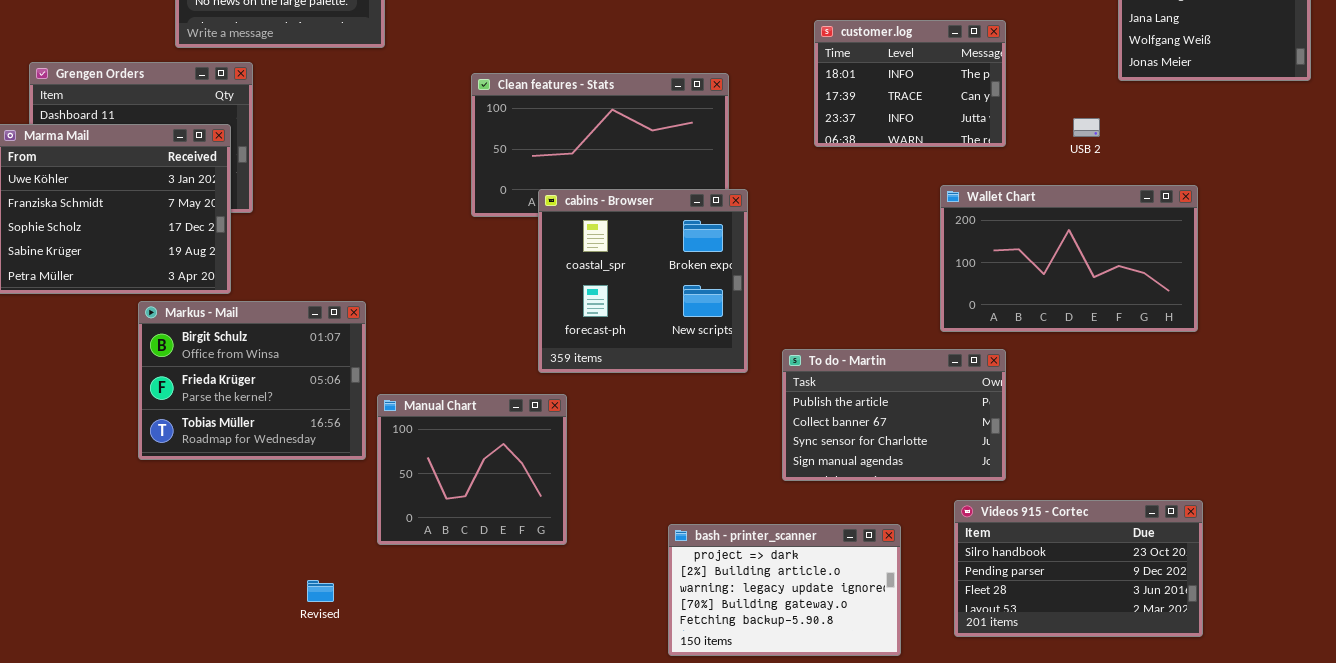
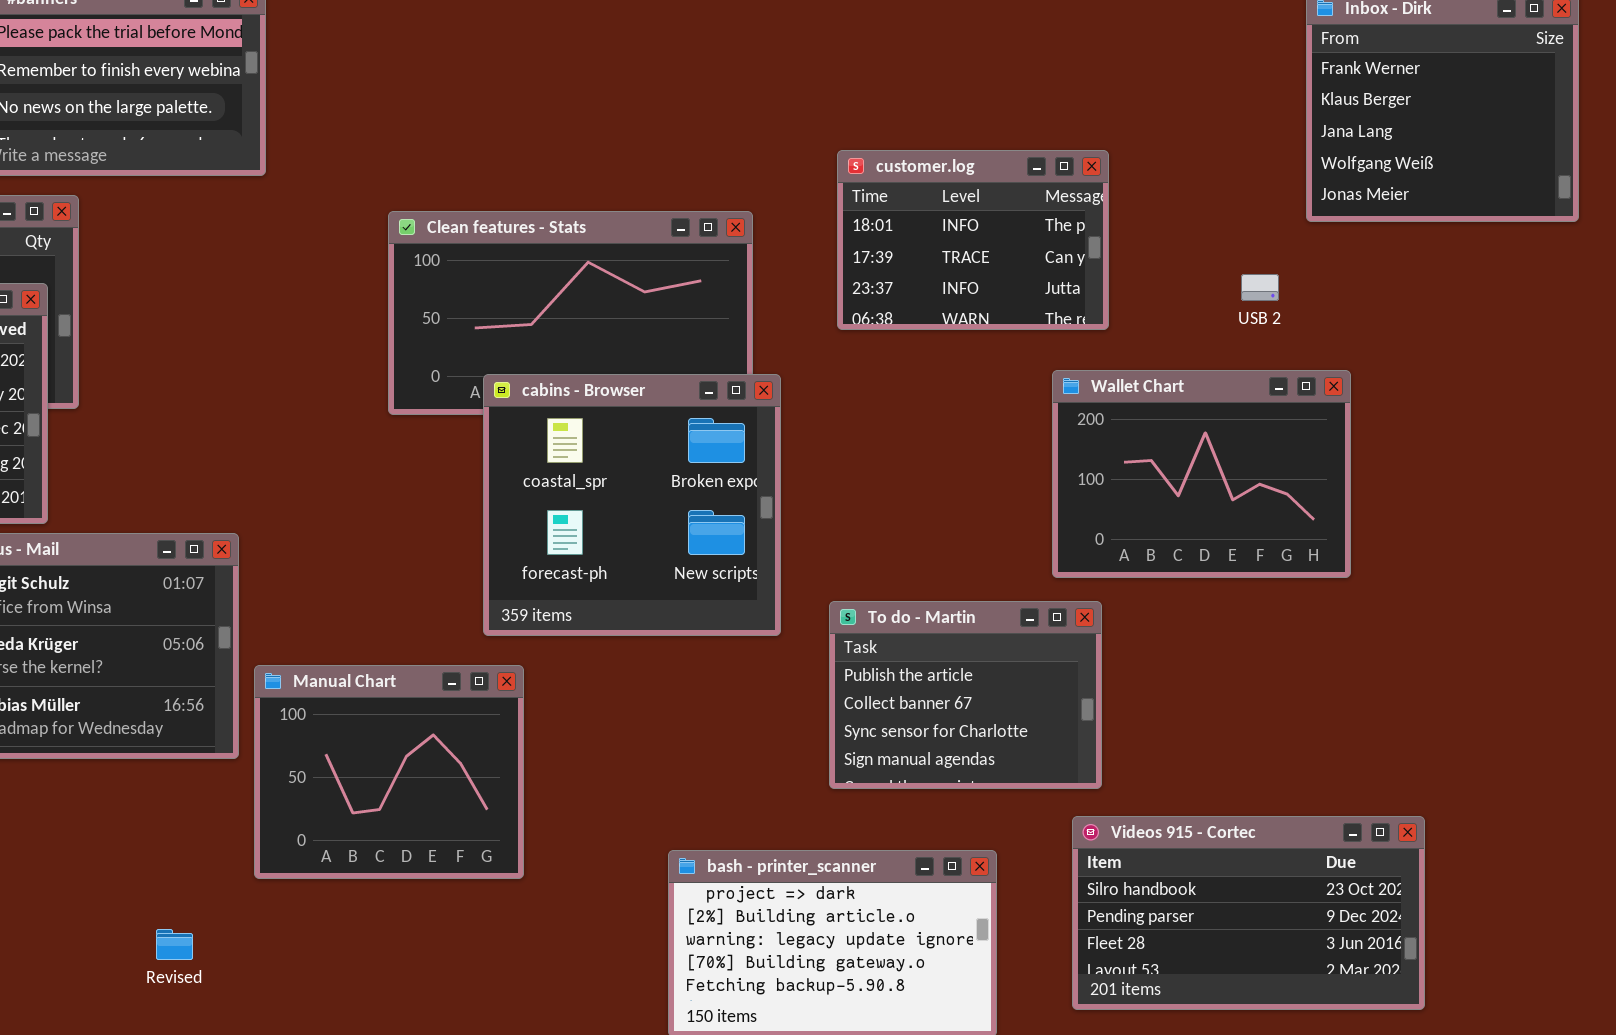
customer.log: [814,20,1006,147] -> [837,150,1109,330], moved
Wallet Chart: [940,185,1198,332] -> [1052,370,1351,578], resized
To do - Martin: [782,349,1006,481] -> [829,601,1102,789], resized

